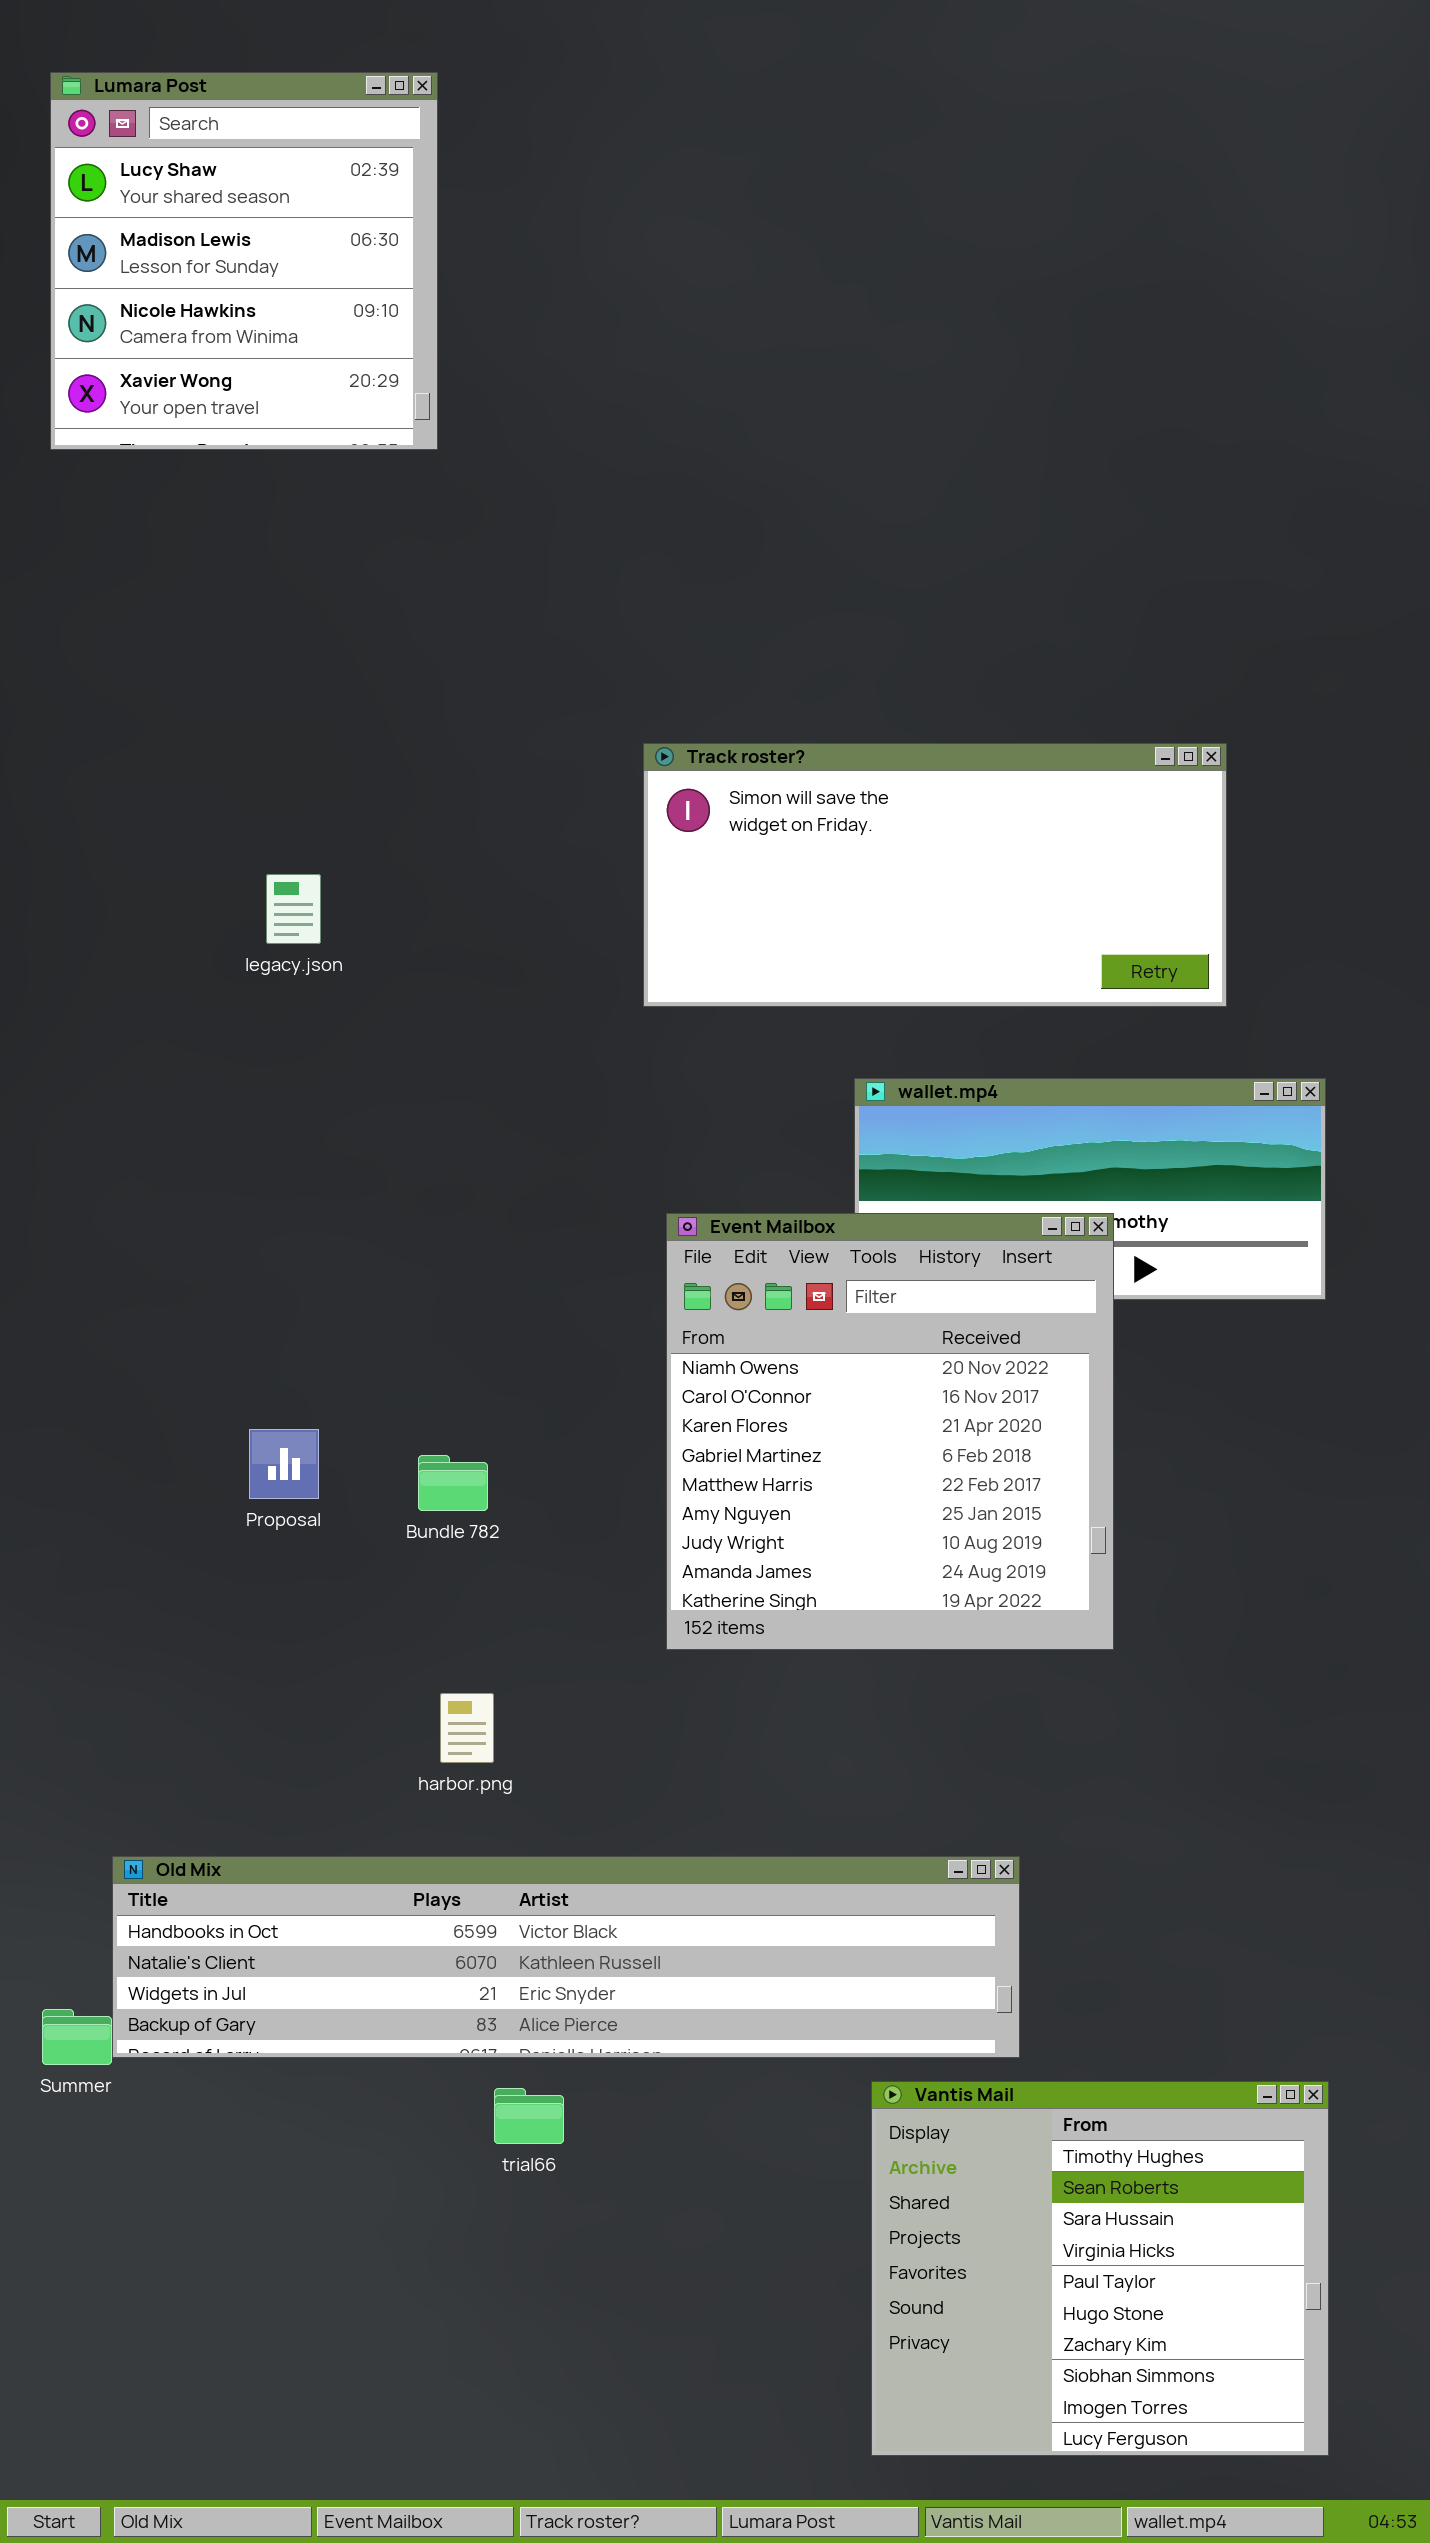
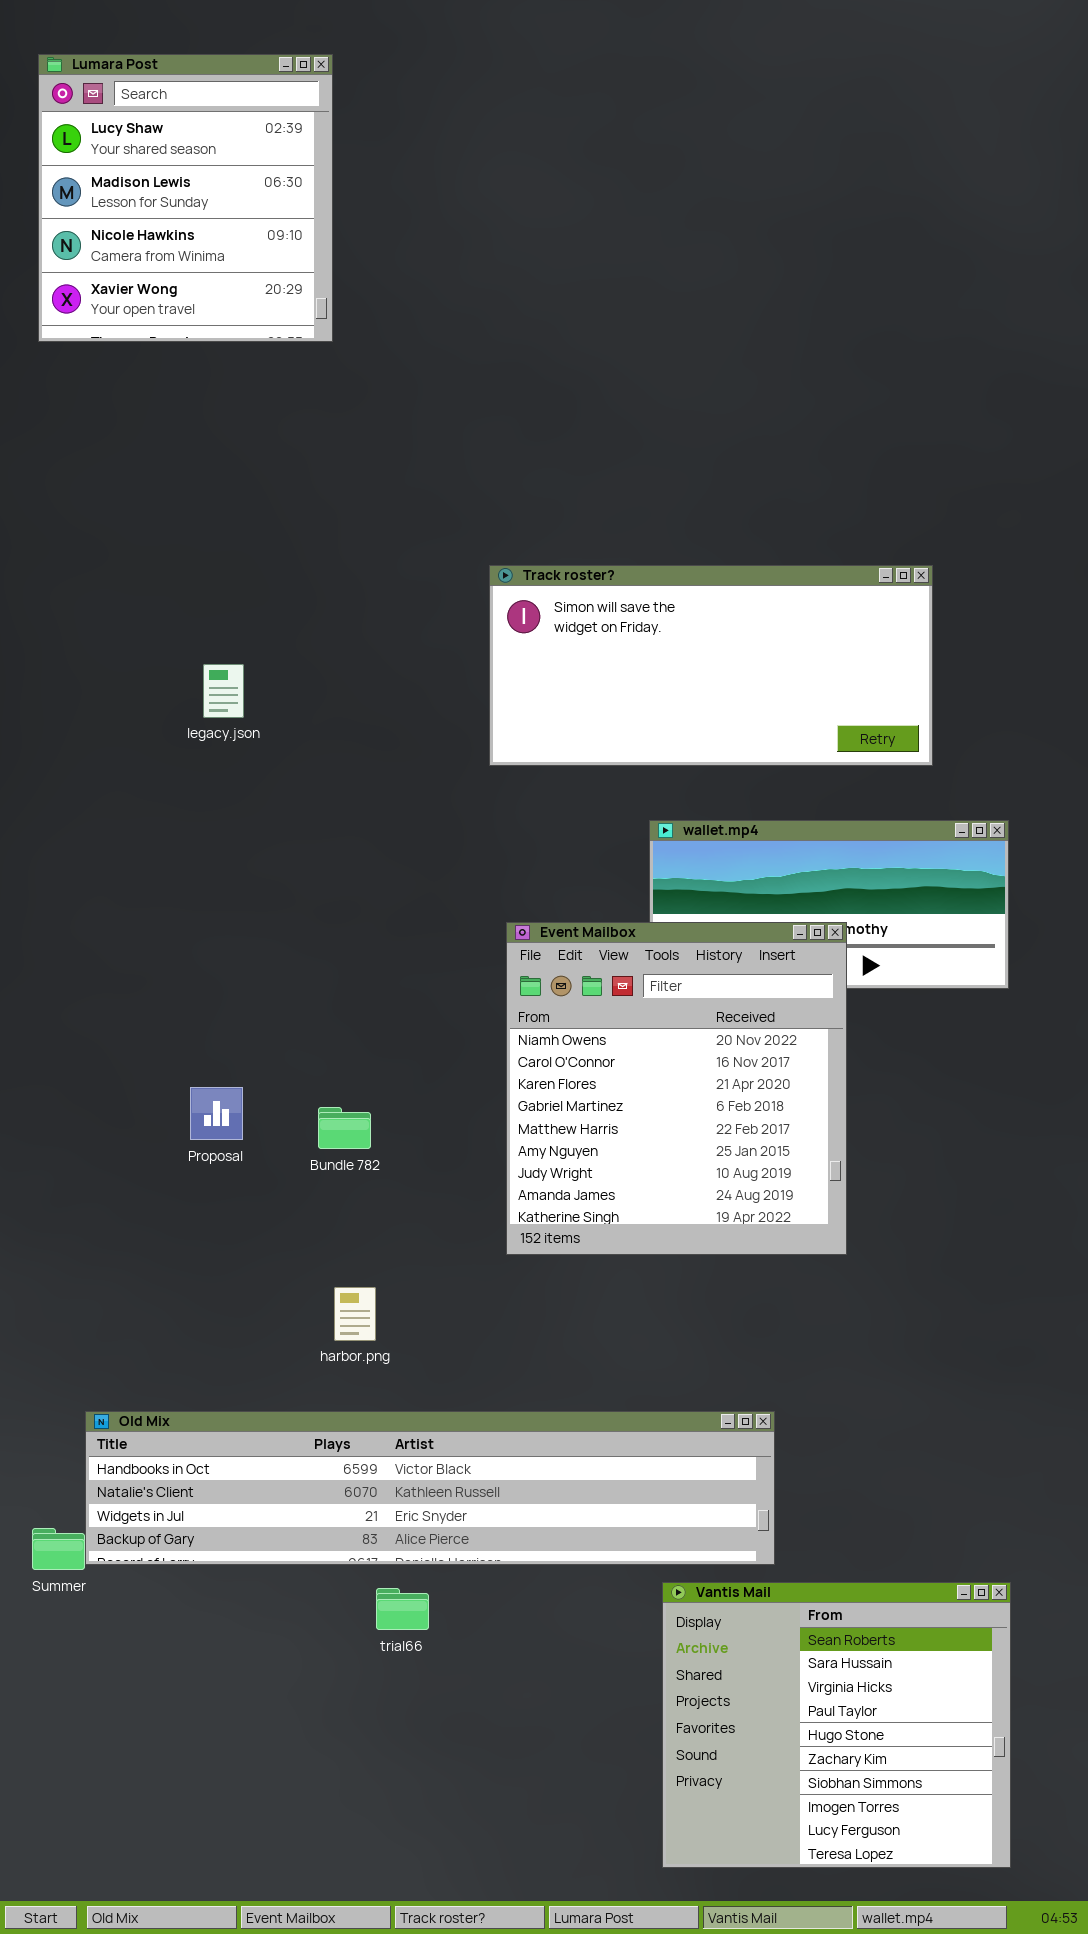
Vantis Mail: [871,2081,1329,2456] -> [662,1582,1011,1868], scrolled down 1 row

